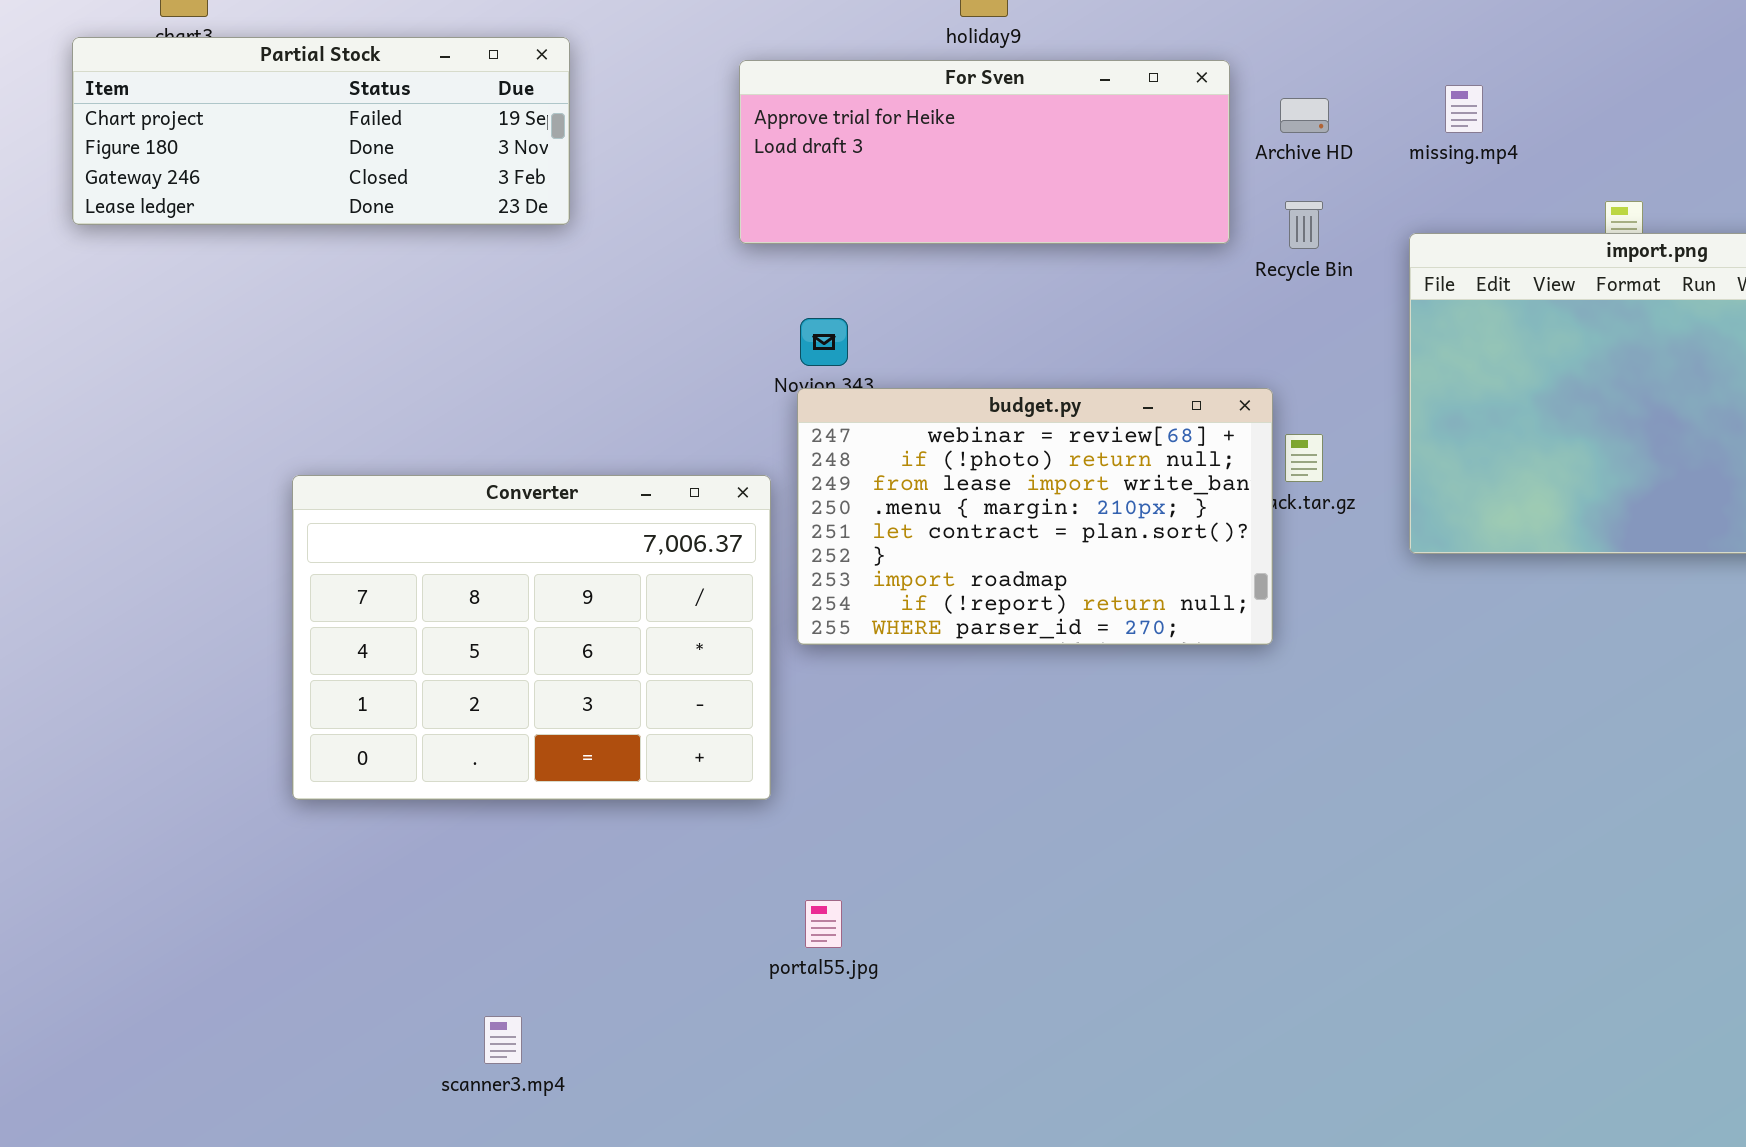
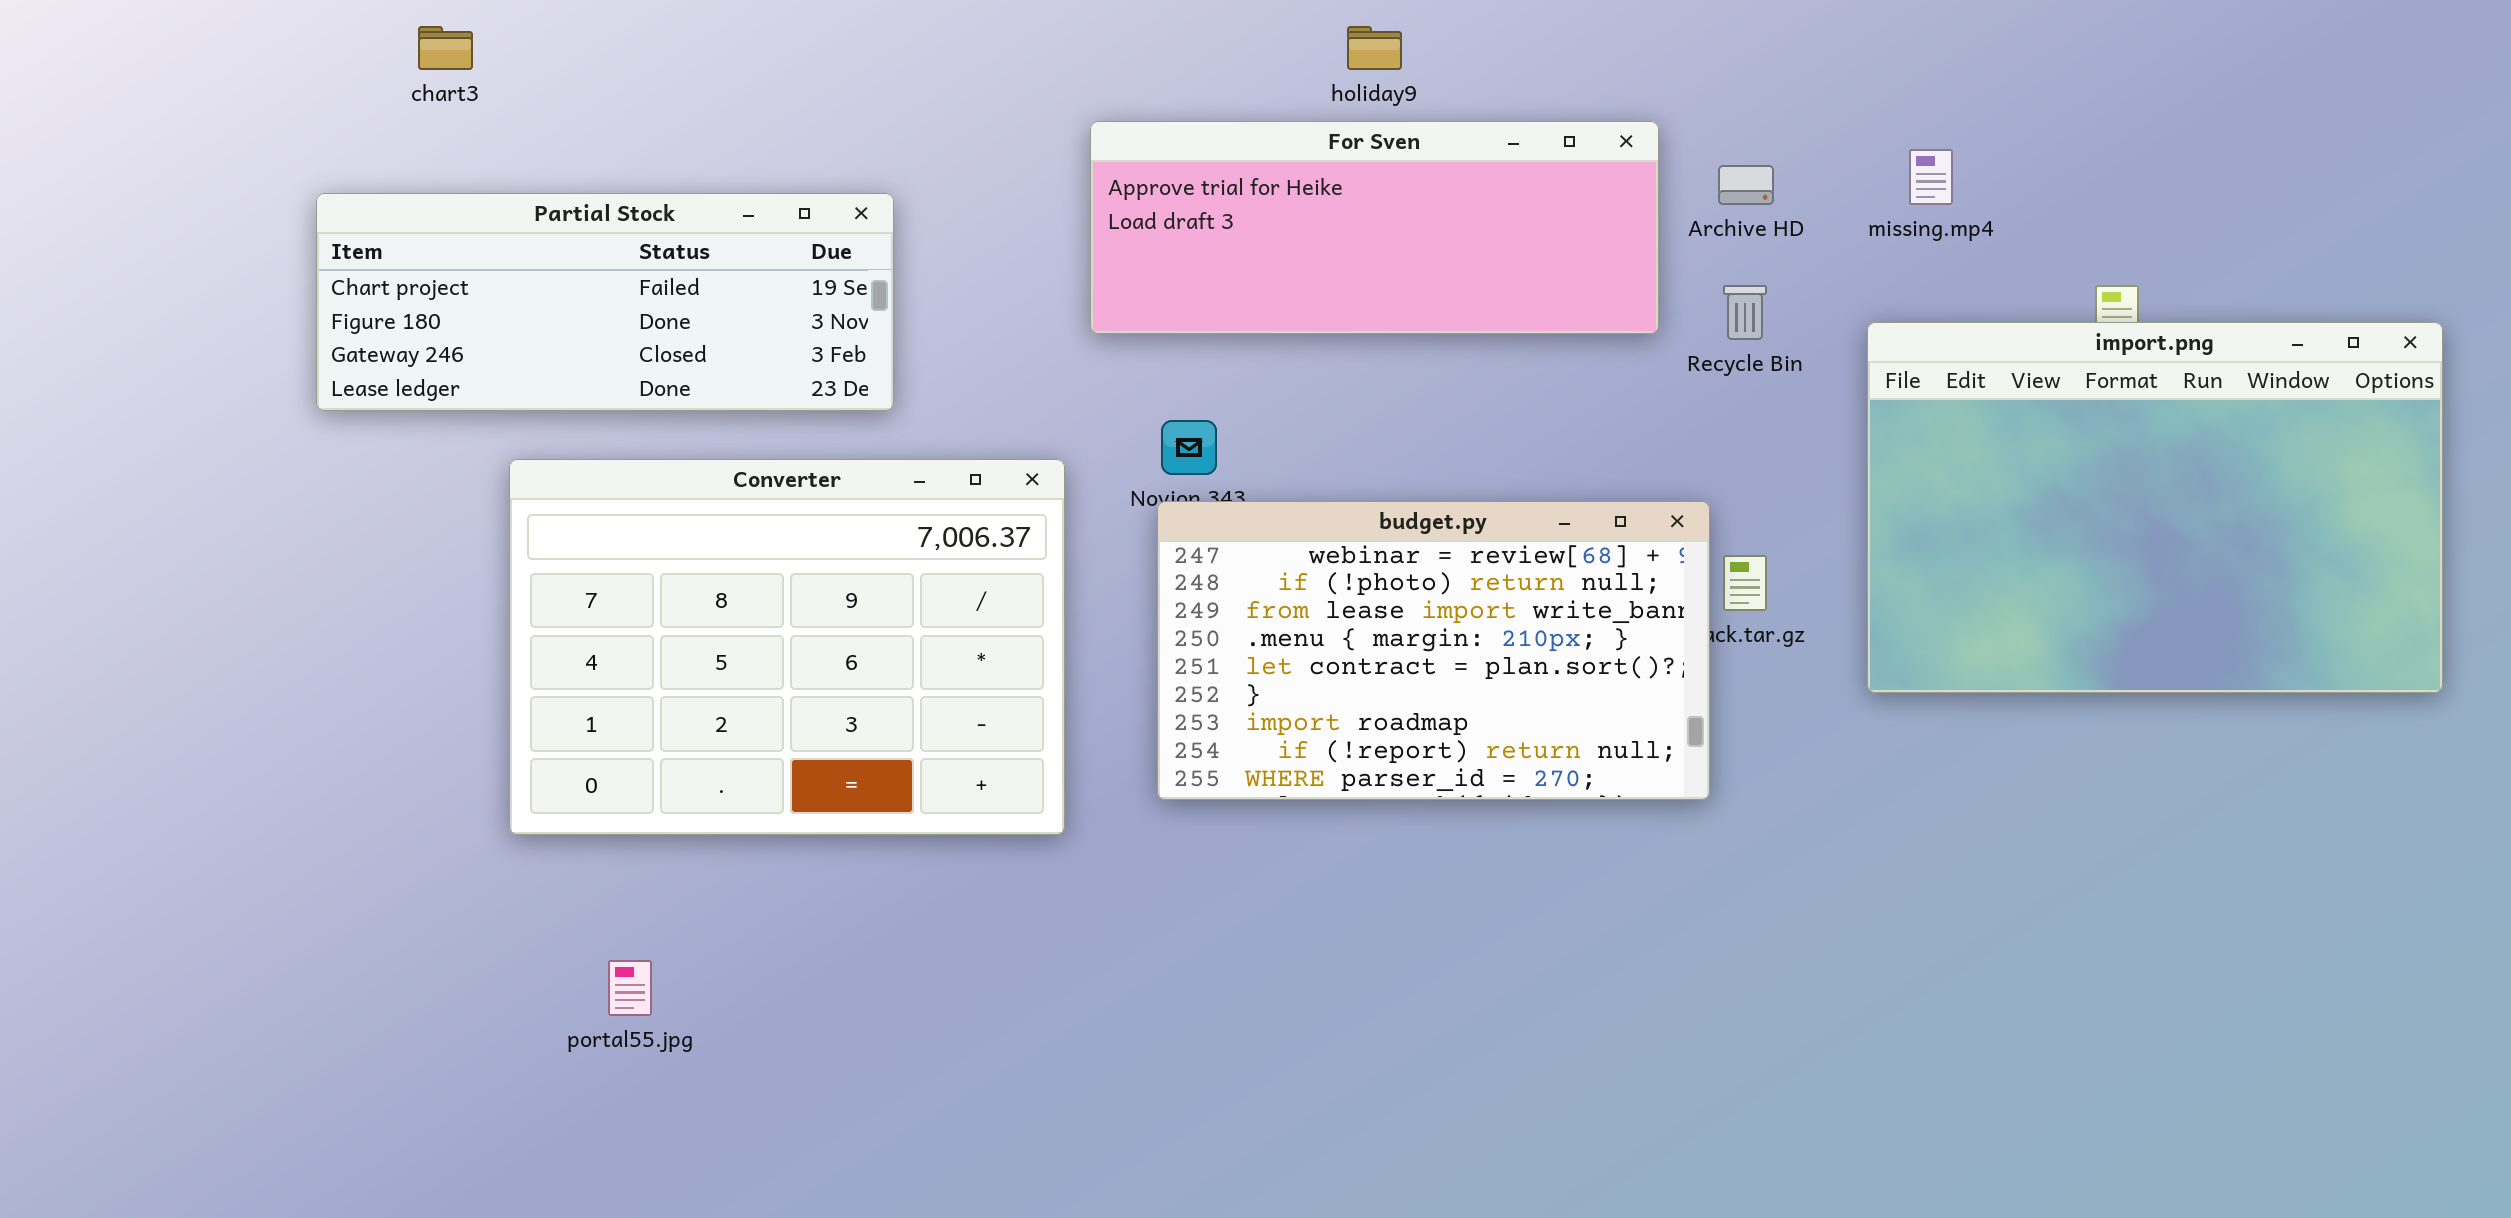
Partial Stock: [72,37,570,225] -> [316,193,894,411], moved
Converter: [292,475,771,800] -> [509,459,1065,835], moved
portal55.jpg: [805,900,842,948] -> [608,960,652,1016], moved

